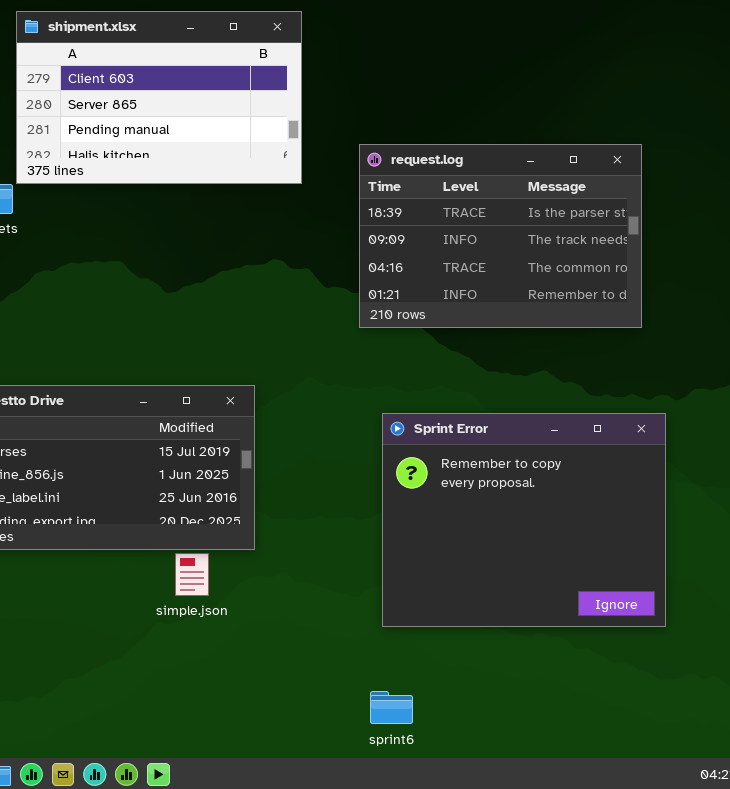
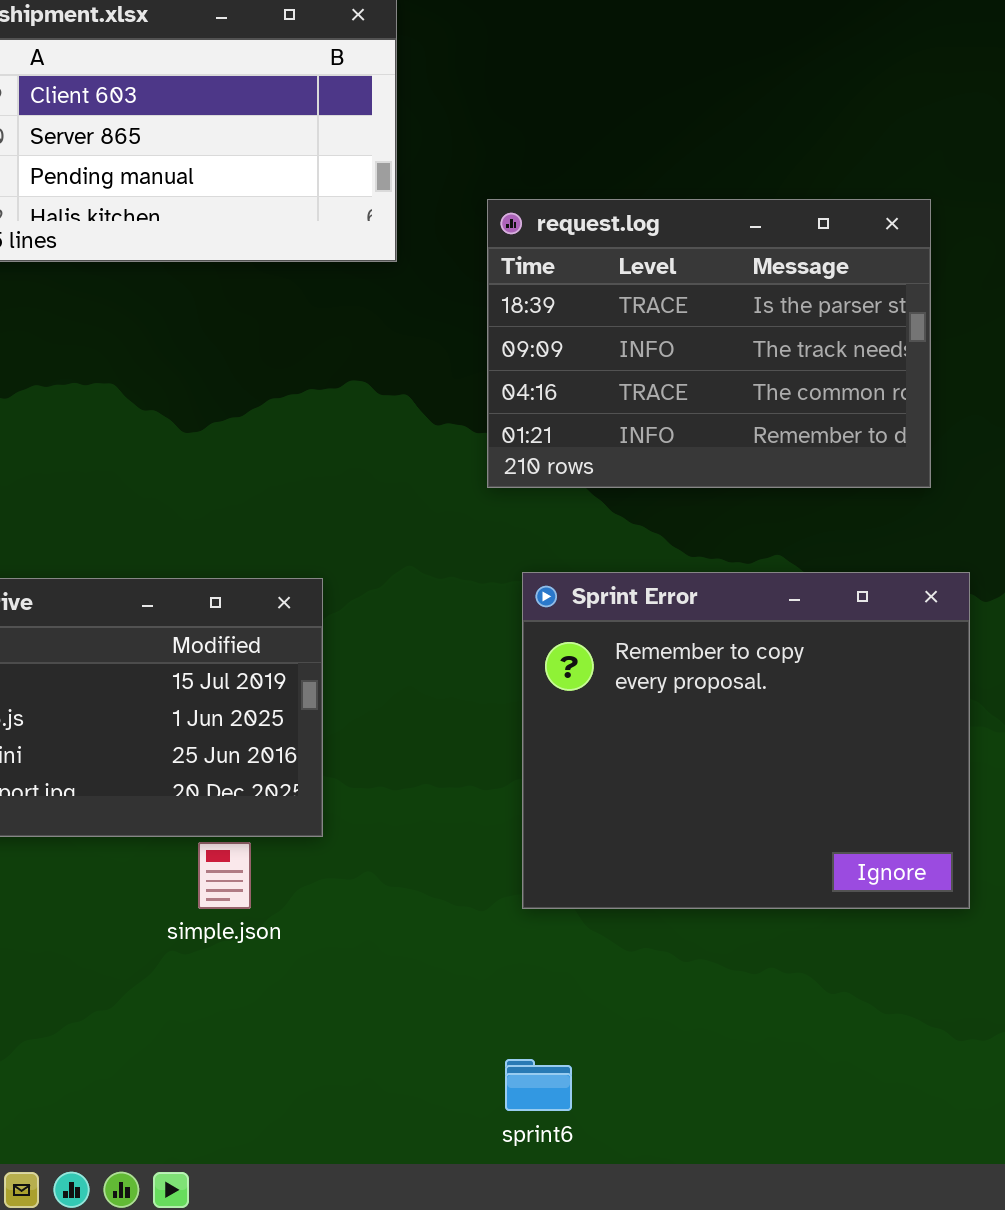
Sprint Error: [382,413,666,627] -> [522,572,970,909], moved

